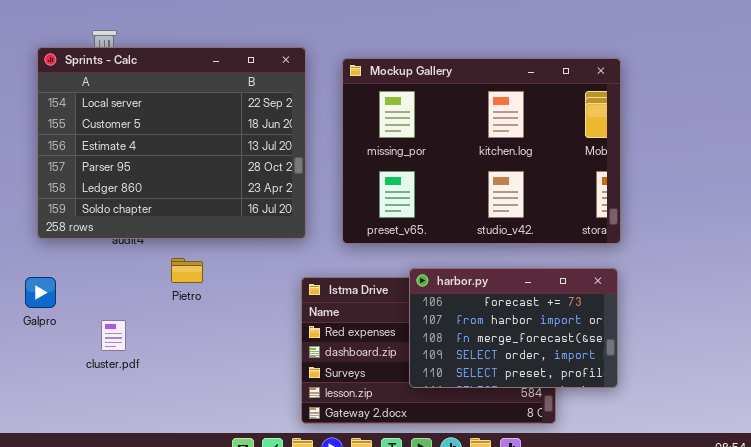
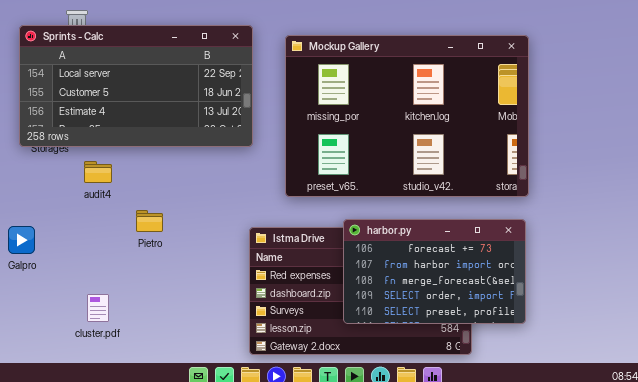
Sprints - Calc: [37,47,306,239] -> [19,25,253,147], resized
cluster.pdf: [101,320,126,351] -> [87,294,109,322], moved

